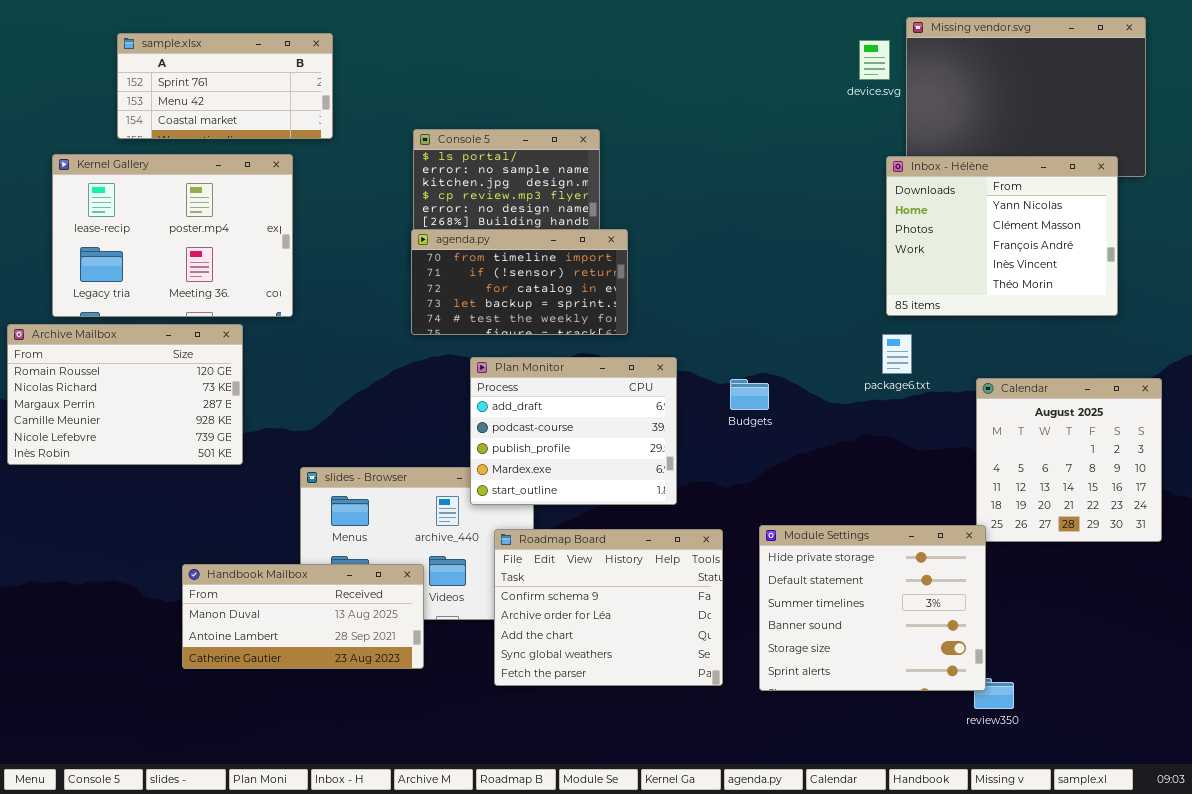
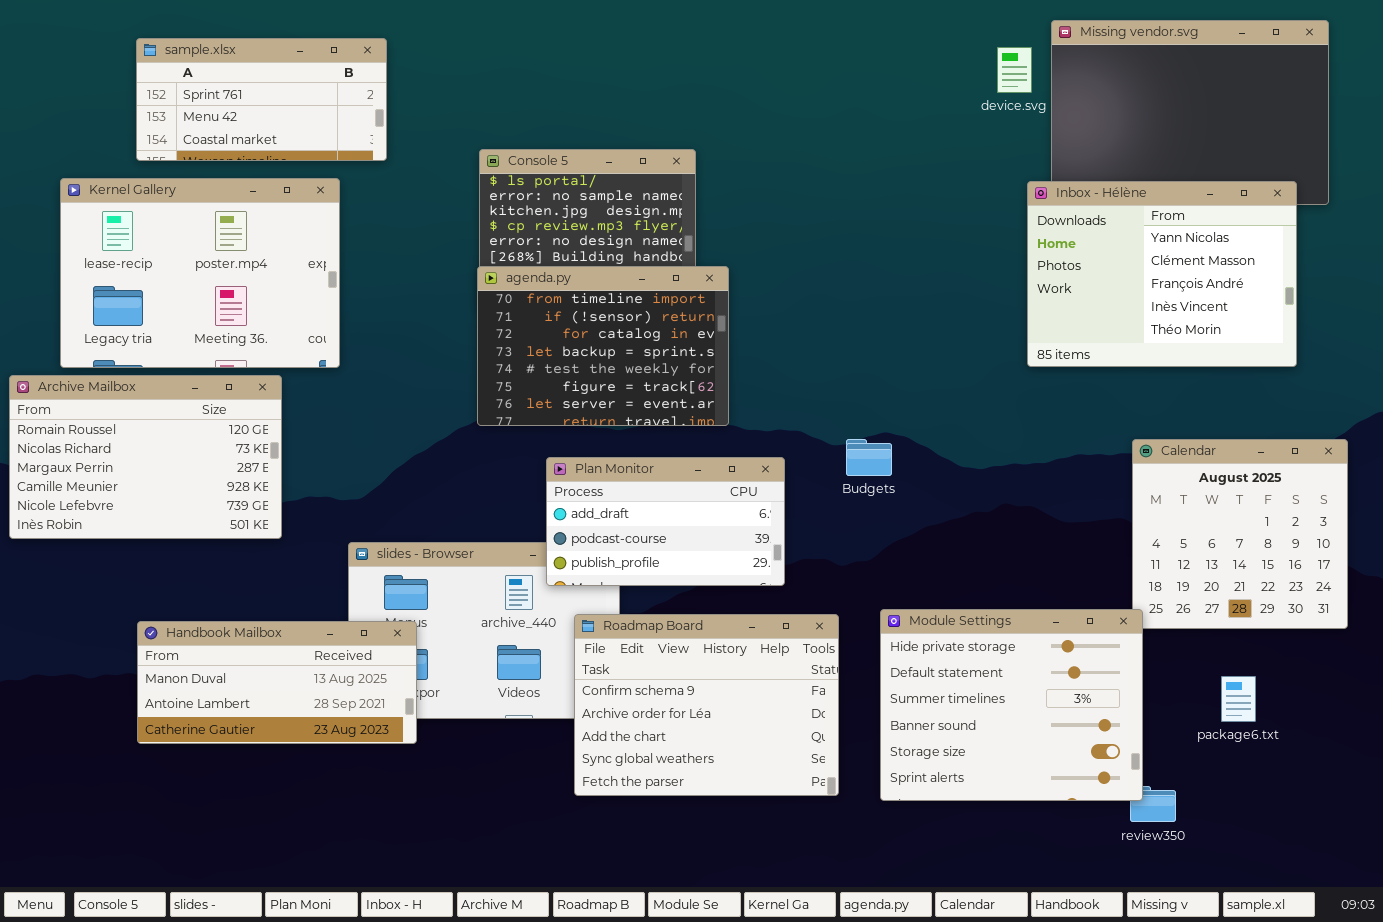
agenda.py: [411,229,628,335] -> [477,266,729,426], resized
package6.txt: [882,334,912,374] -> [1221,676,1256,722], moved
Plan Monitor: [470,357,677,505] -> [546,457,785,586], resized
Handbook Mailbox: [182,564,424,669] -> [137,621,417,744], moved

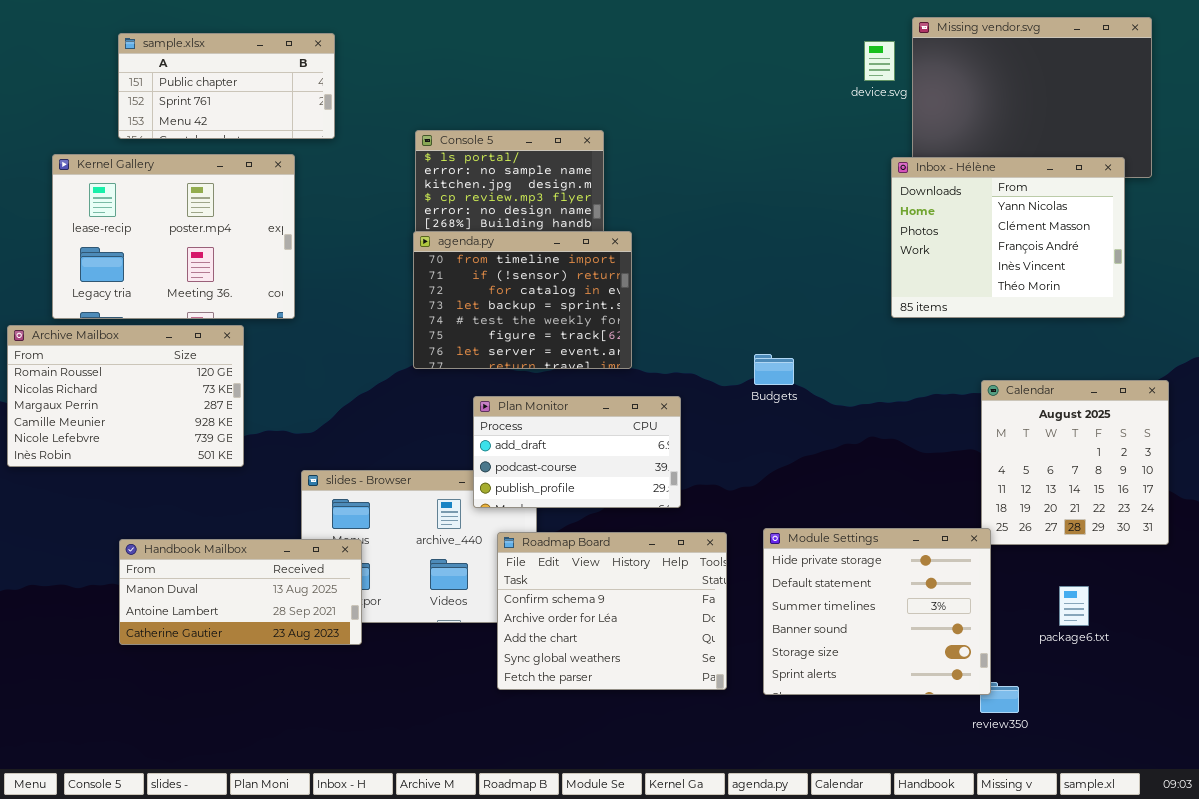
sample.xlsx: [136,38,387,161] -> [118,33,335,139], scrolled up 1 row
Budgets: [846,439,892,476] -> [754,354,794,385], moved

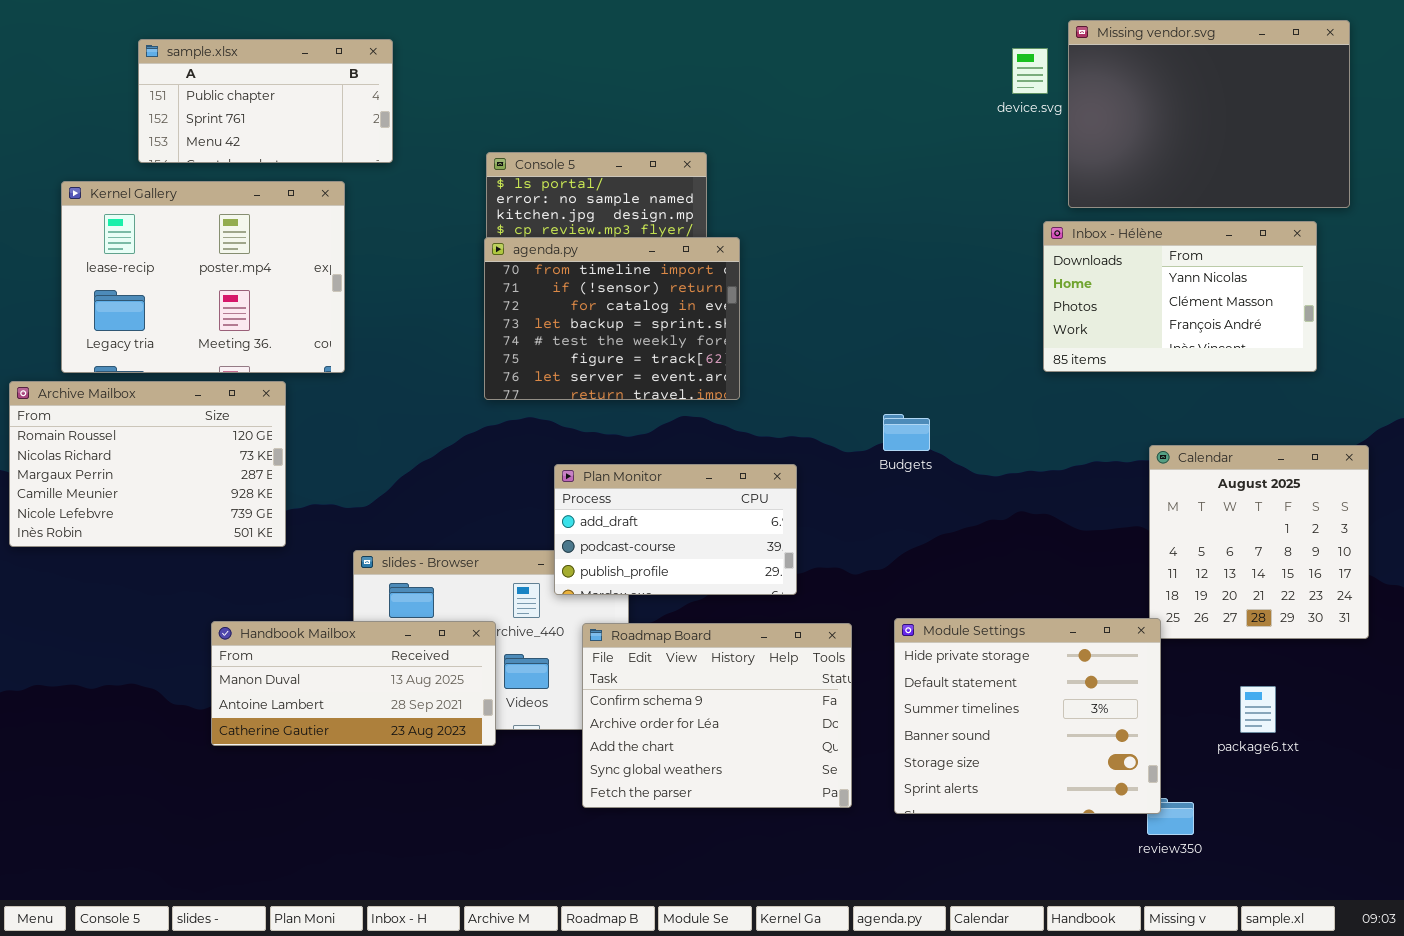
Inbox - Hélène: [891,157,1125,318] -> [1043,221,1317,372], resized
agenda.py: [413,231,632,369] -> [484,237,740,400], moved
Handbook Mailbox: [119,539,362,645] -> [211,621,496,746], moved

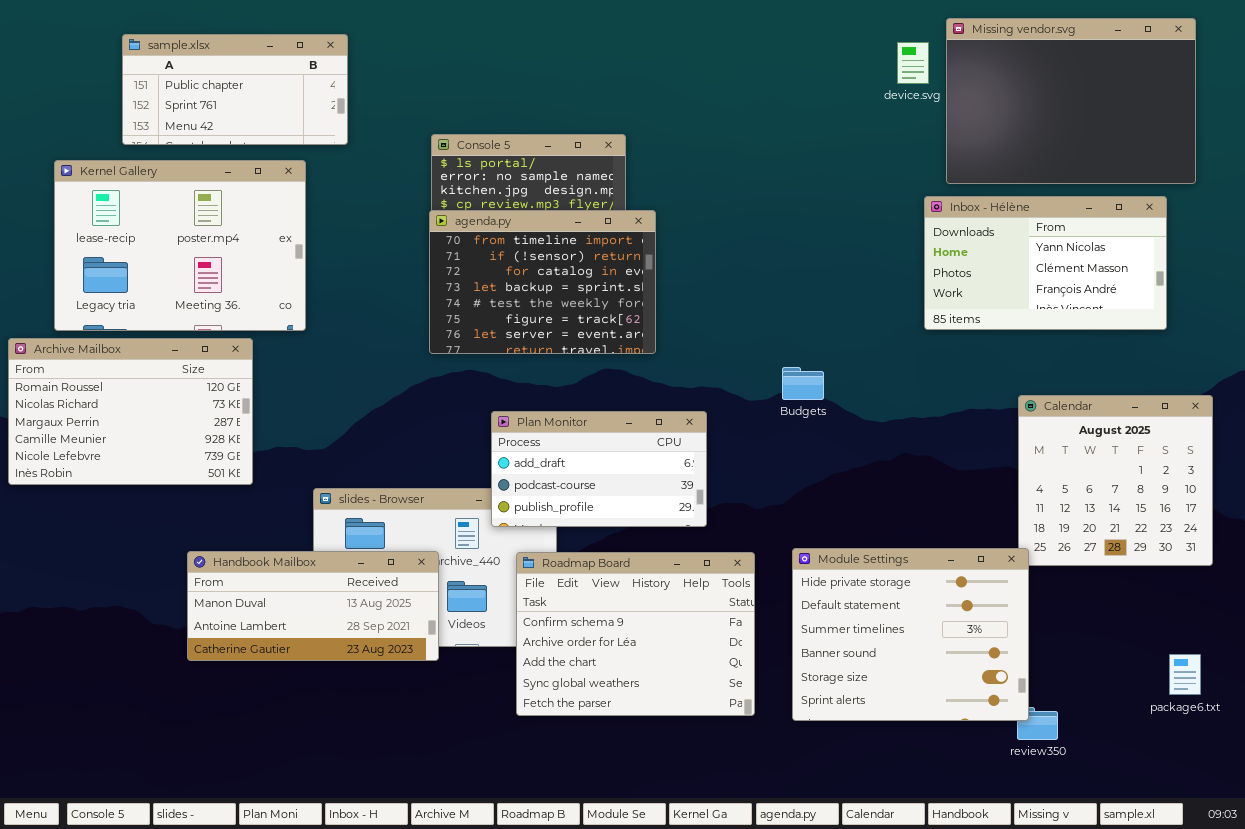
package6.txt: [1240,686,1276,733] -> [1169,654,1201,695], moved

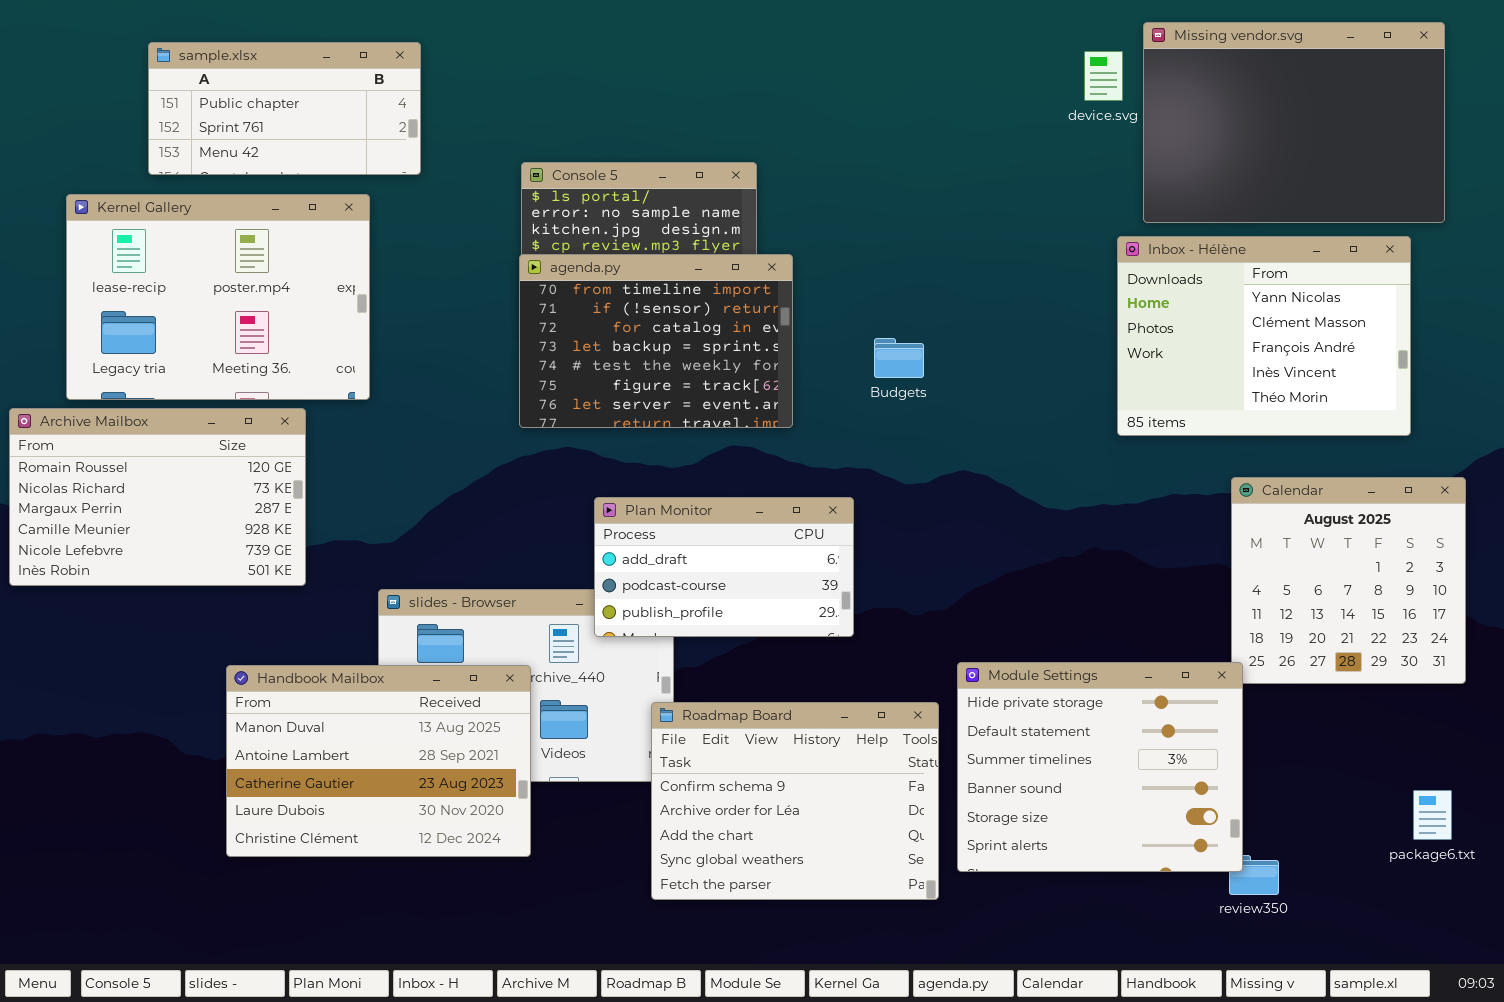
Inbox - Hélène: [924,196,1167,330] -> [1117,236,1411,436], resized
Budgets: [782,367,824,400] -> [874,338,924,378], moved
Handbook Mailbox: [187,551,439,661] -> [226,665,531,857], resized
Roadmap Board: [516,552,755,716] -> [651,702,939,900], moved

